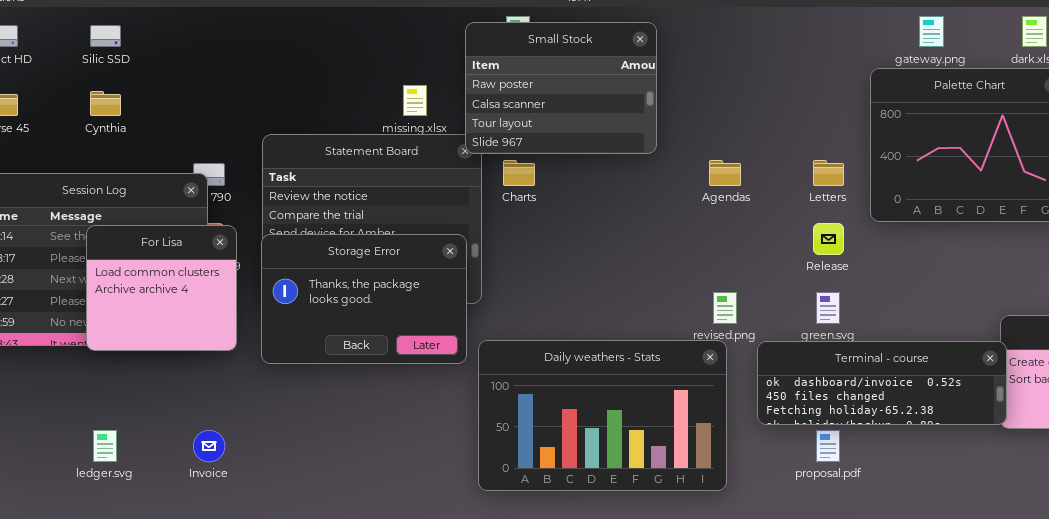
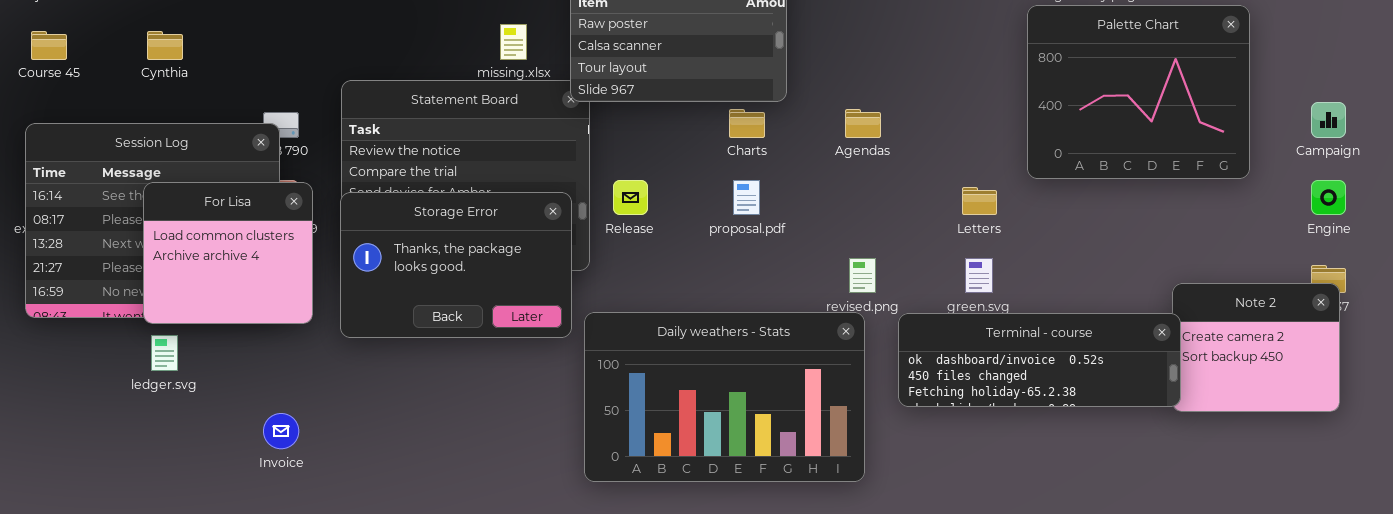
Charts: [503,160,535,186] -> [729,109,765,138], moved
Letters: [813,160,844,186] -> [962,187,997,215], moved
Release: [813,223,844,255] -> [613,180,648,215], moved
ledger.svg: [93,430,117,462] -> [151,335,178,371], moved
proposal.pdf: [816,430,840,462] -> [733,180,760,215], moved

